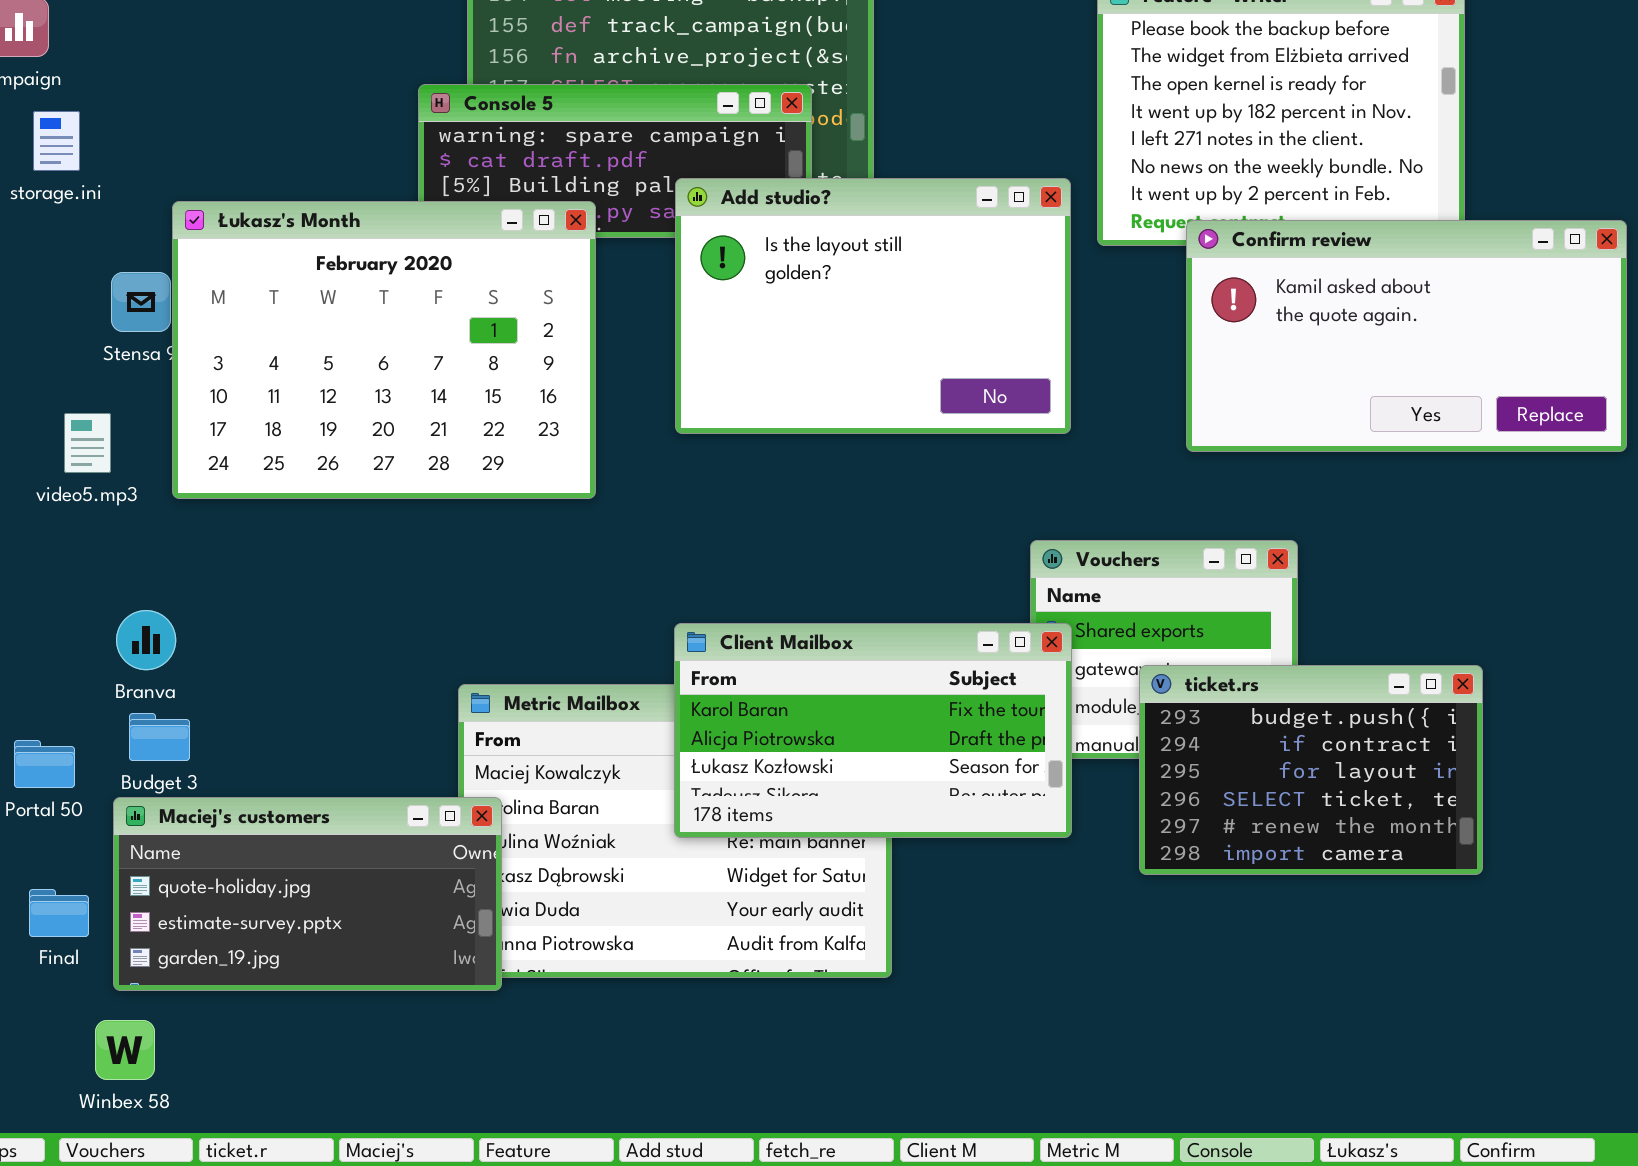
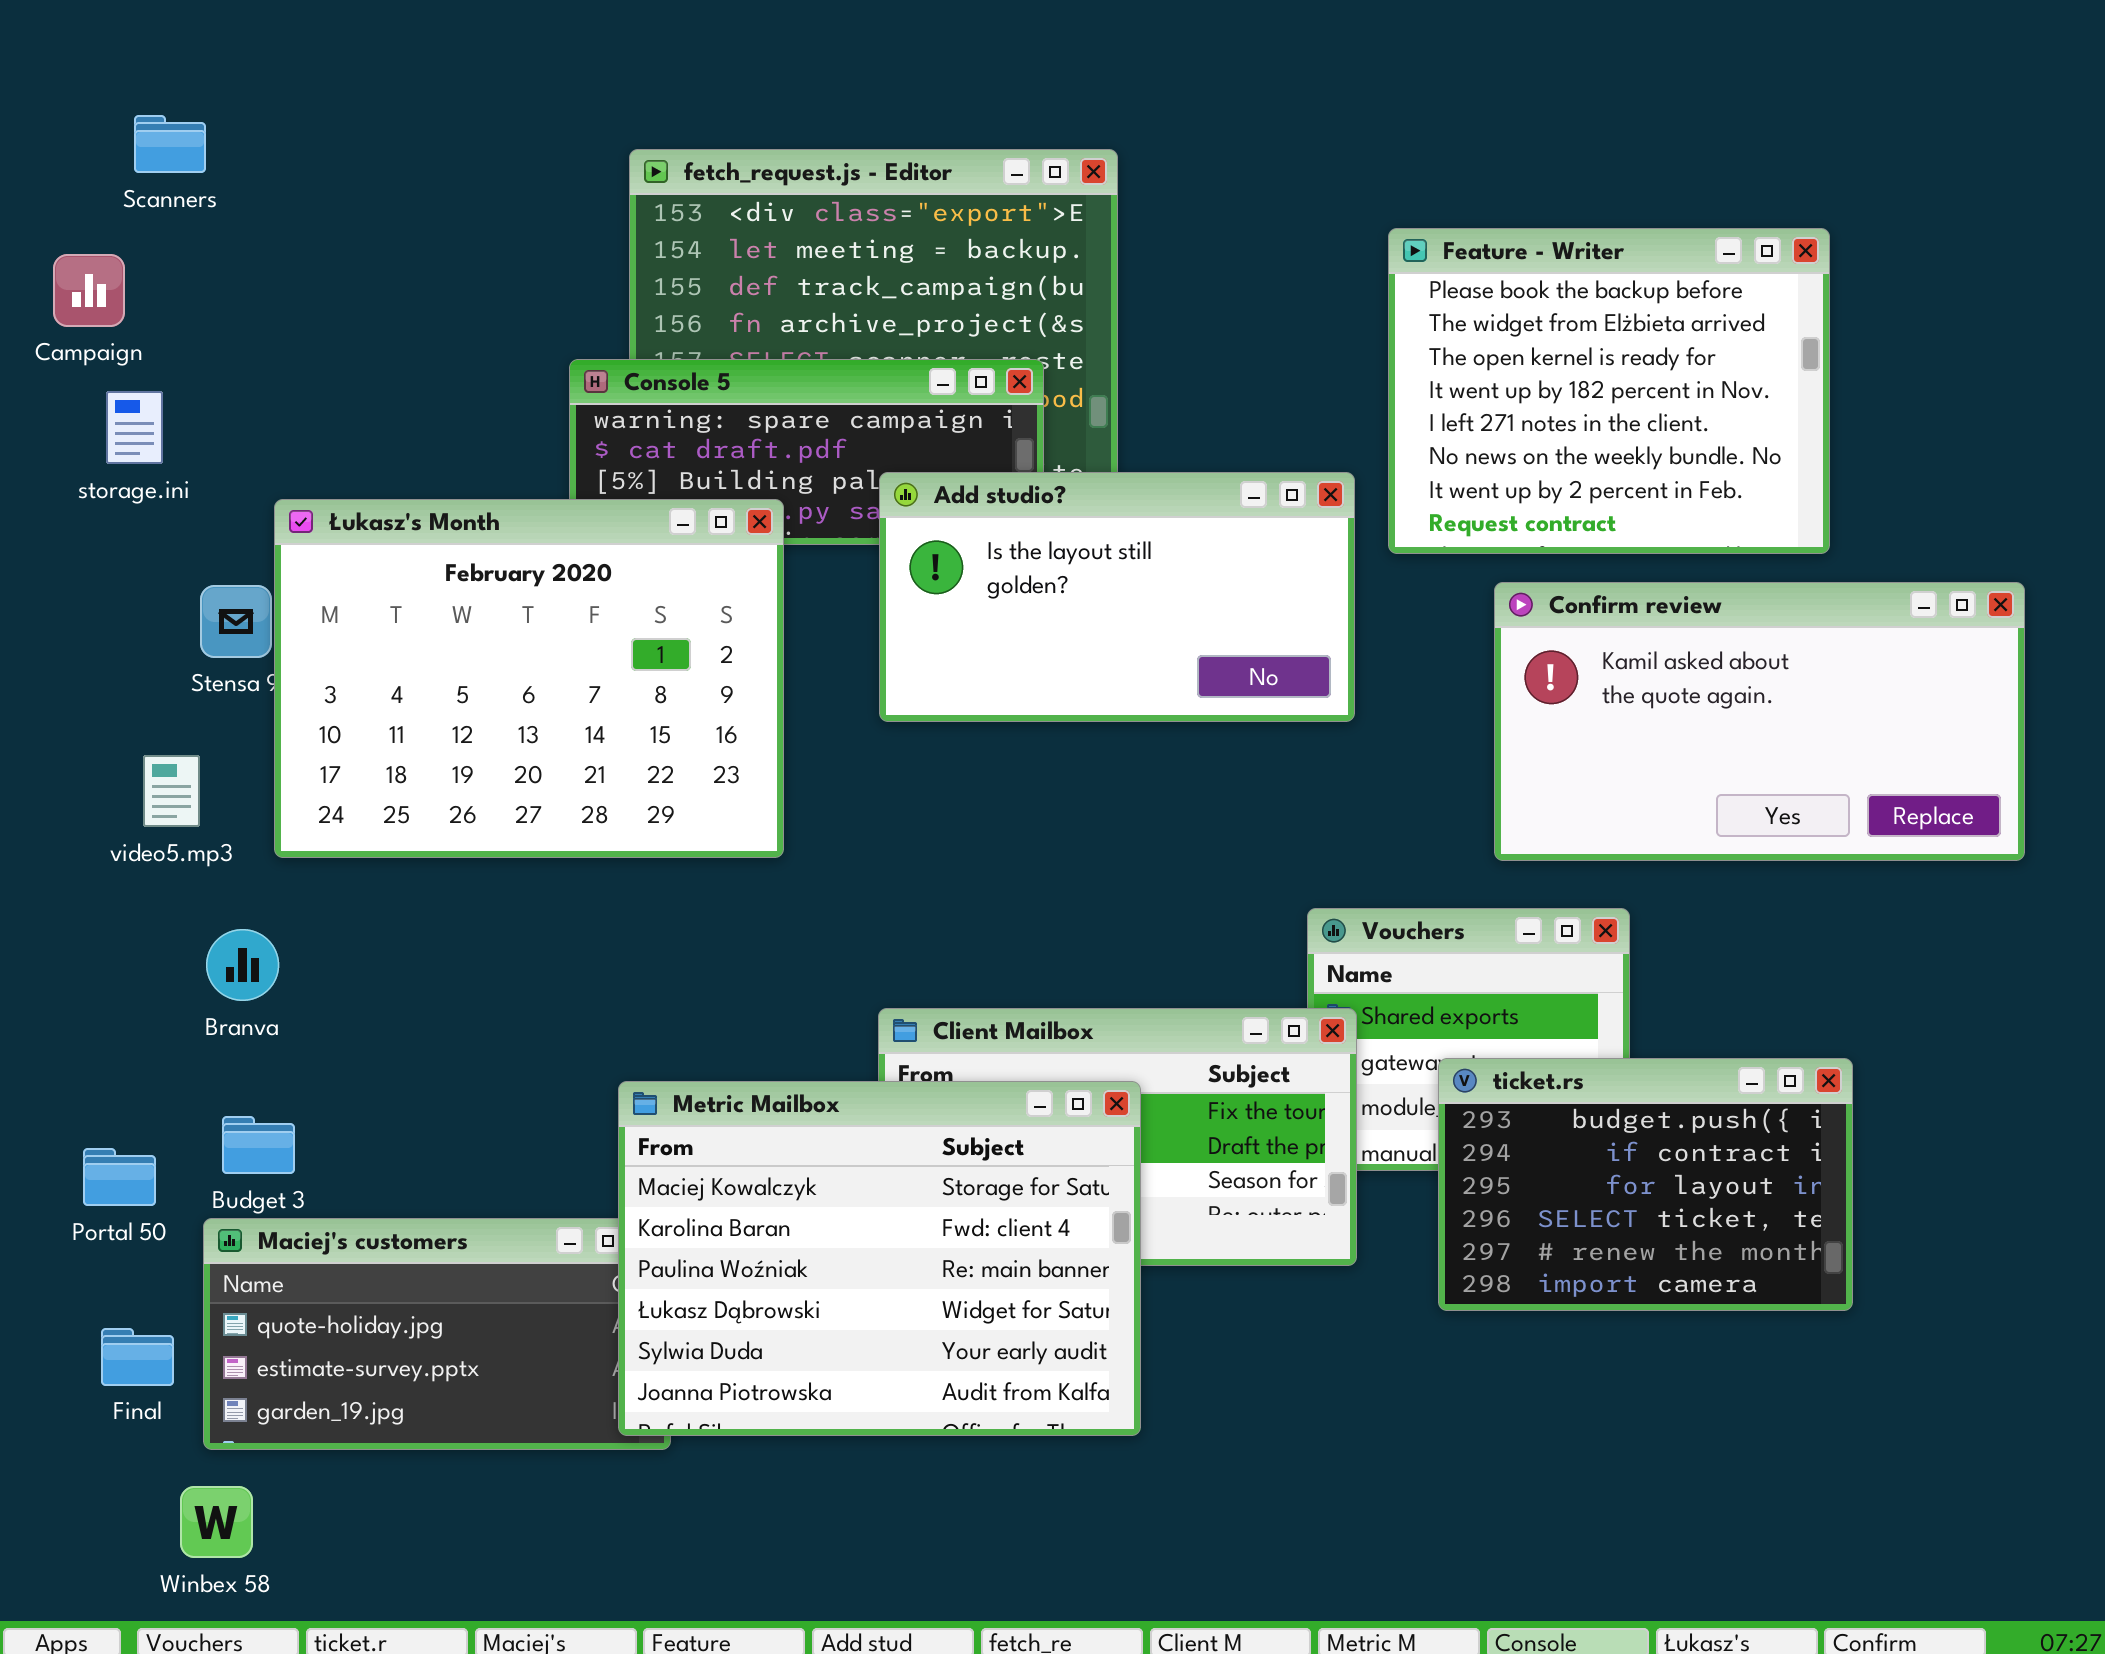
Add studio?: [675,178,1071,434] -> [879,472,1355,722], resized
Confirm review: [1186,220,1627,452] -> [1494,582,2025,861], moved
Branva: [116,610,176,670] -> [206,929,279,1001], moved
Metric Mailbox: [458,684,892,978] -> [618,1081,1141,1436], raised

